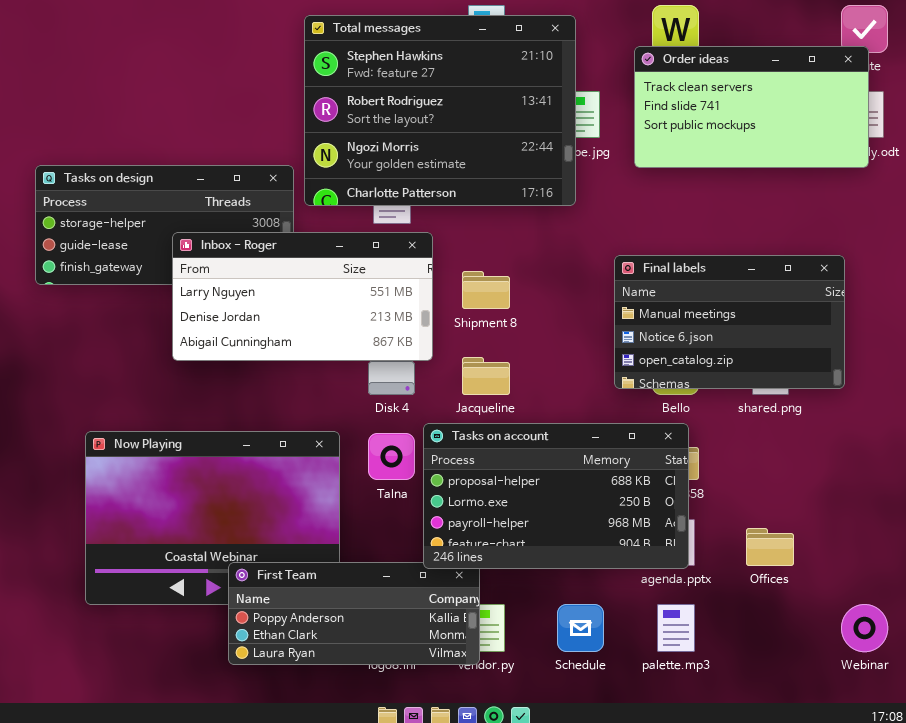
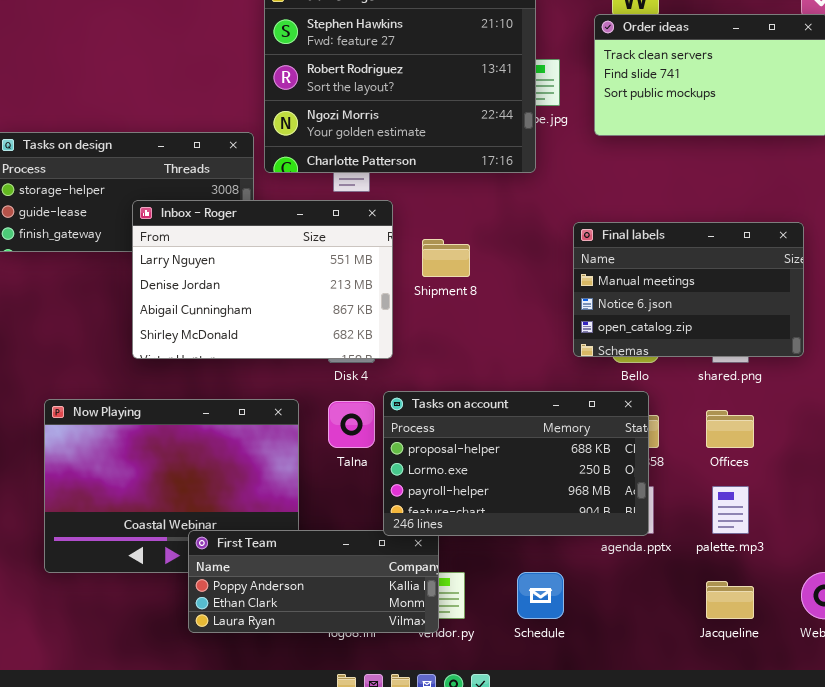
Inbox - Roger: [172,232,433,361] -> [132,200,393,359], resized
Jacqueline: [462,357,510,395] -> [706,581,754,619], moved
Offices: [746,528,794,566] -> [706,410,754,448], moved
palette.mp3: [657,604,695,652] -> [712,486,749,534], moved

